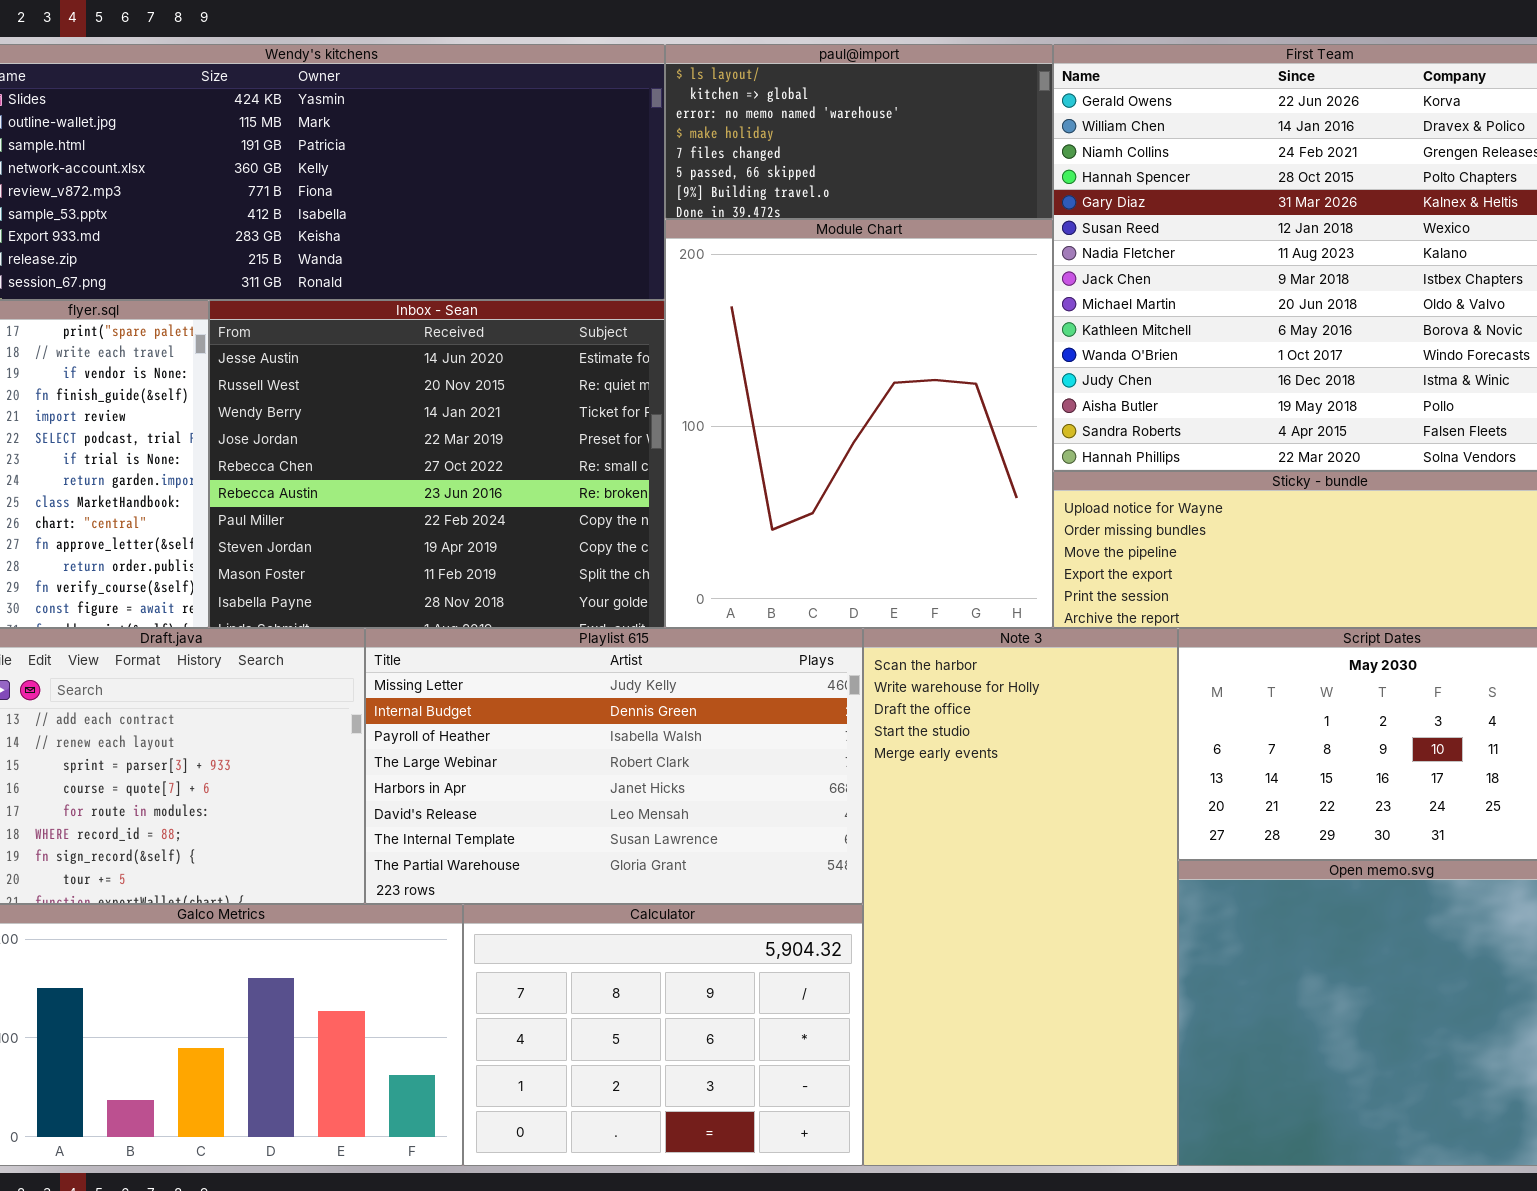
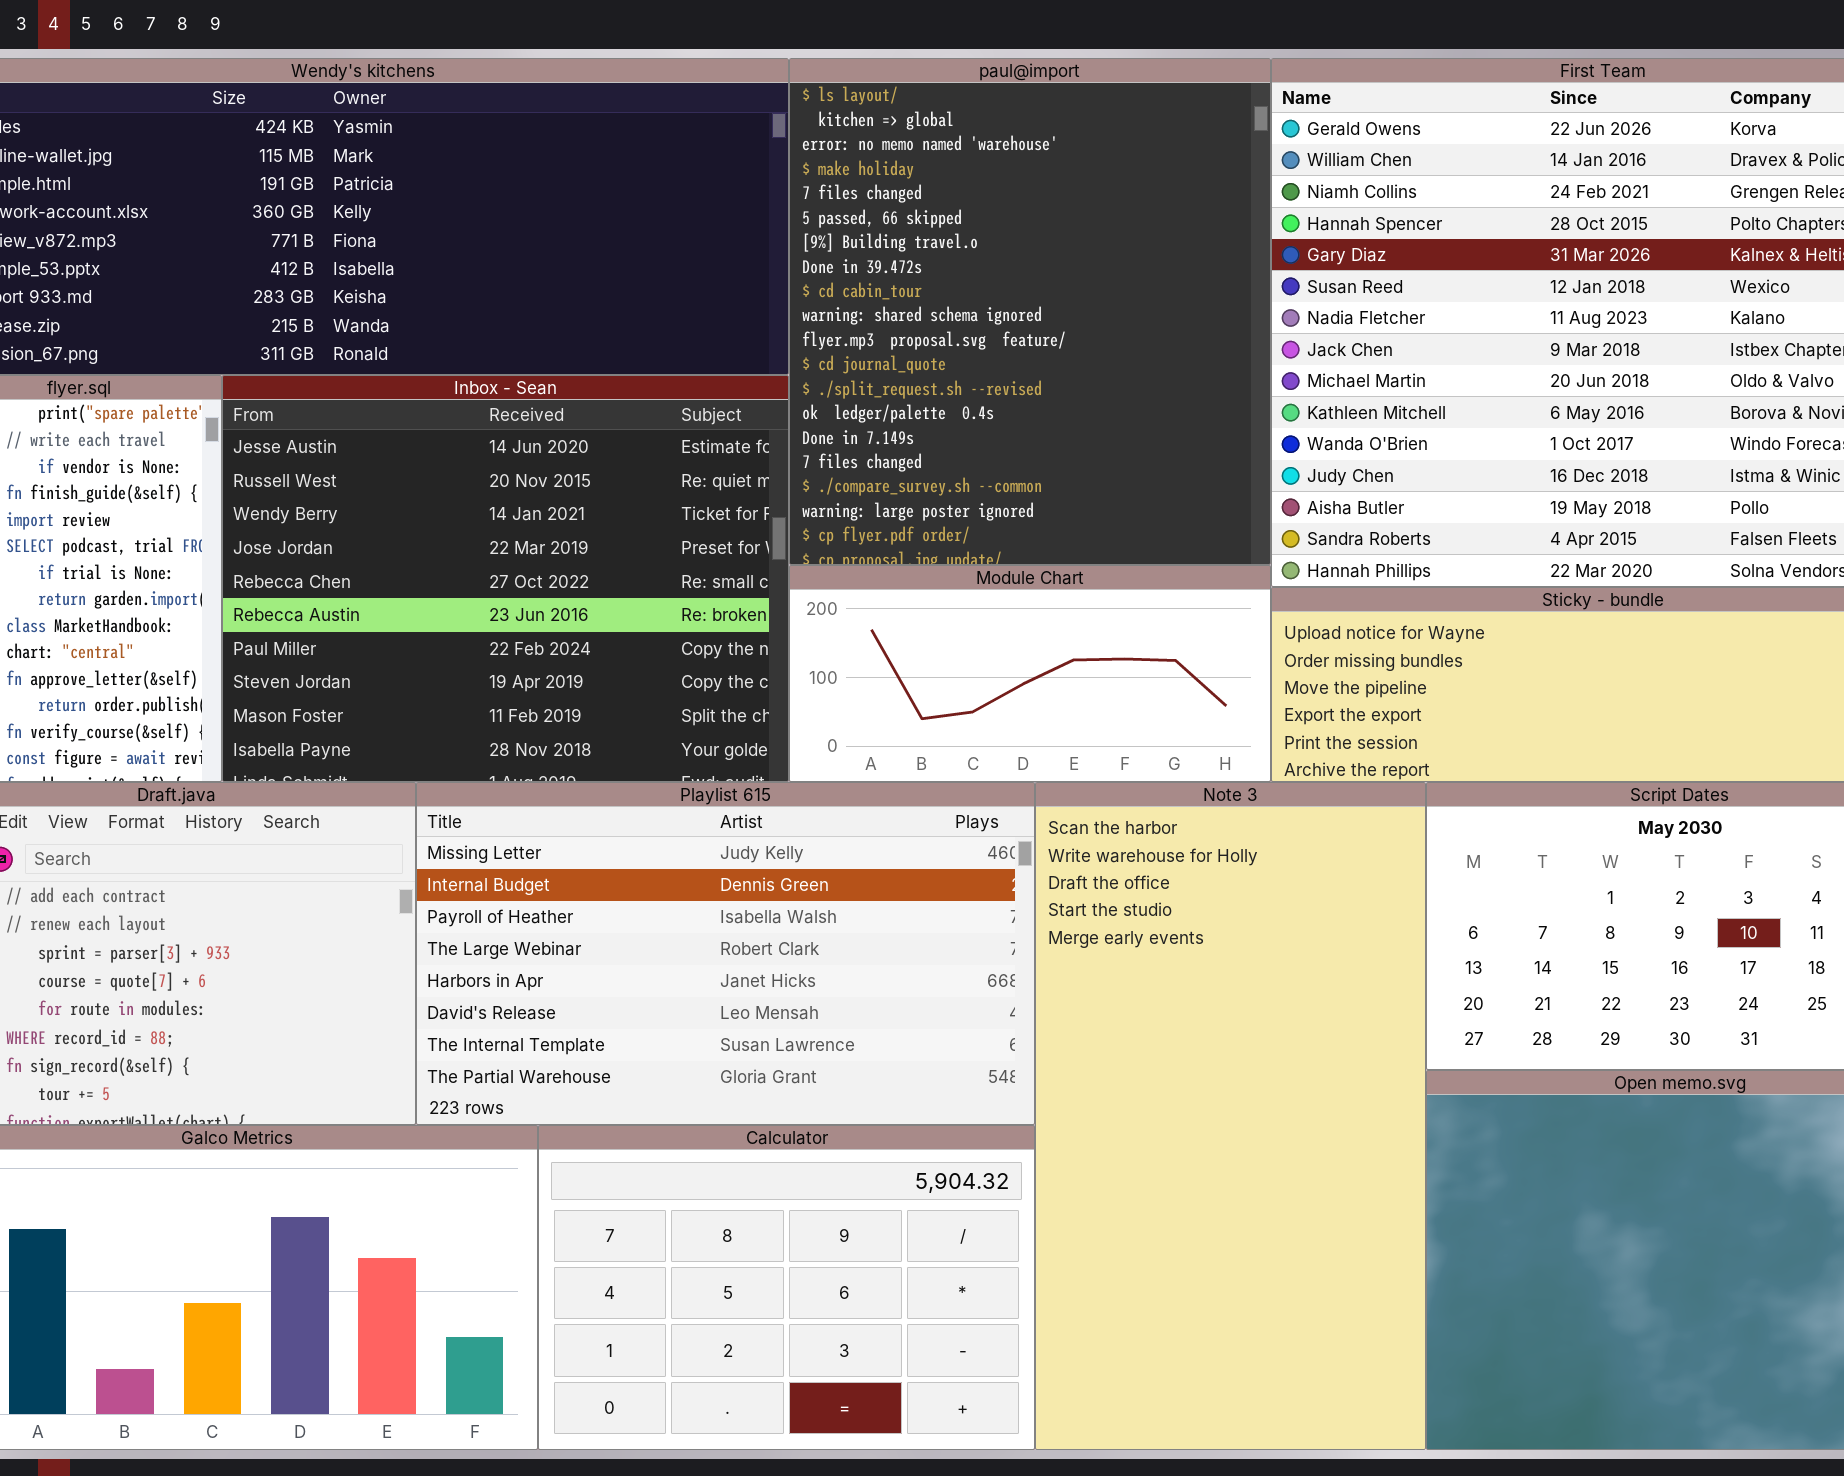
paul@import: [665,44,1053,219] -> [789,58,1271,565], resized
Module Chart: [665,219,1053,628] -> [789,565,1271,782], resized

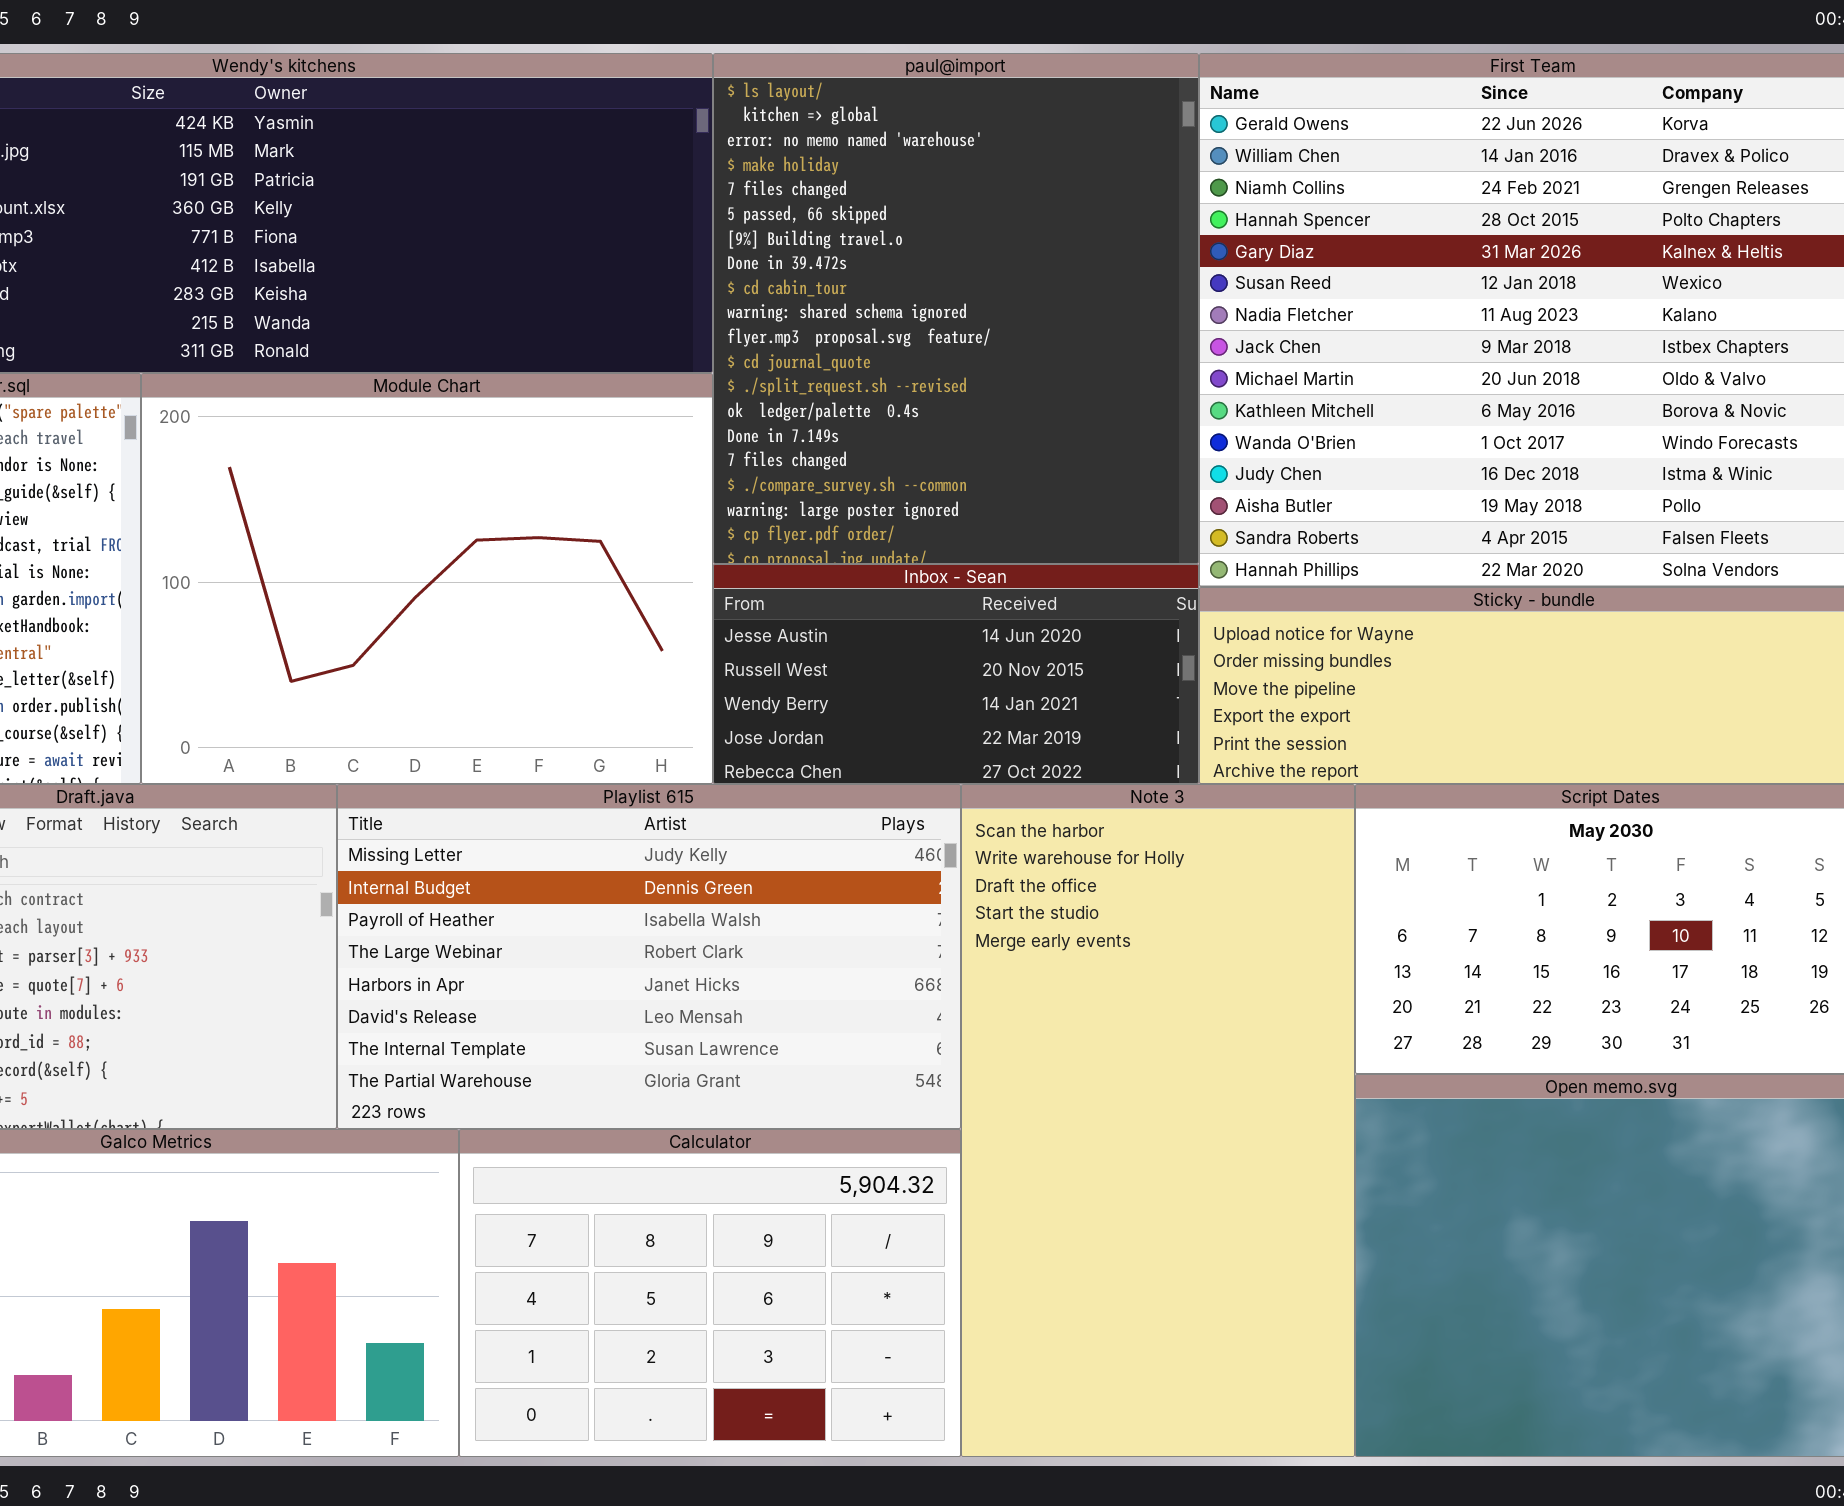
Inbox - Sean: [222,375,789,782] -> [713,564,1199,784], moved, resized
Module Chart: [789,565,1271,782] -> [141,373,713,784], moved, resized

